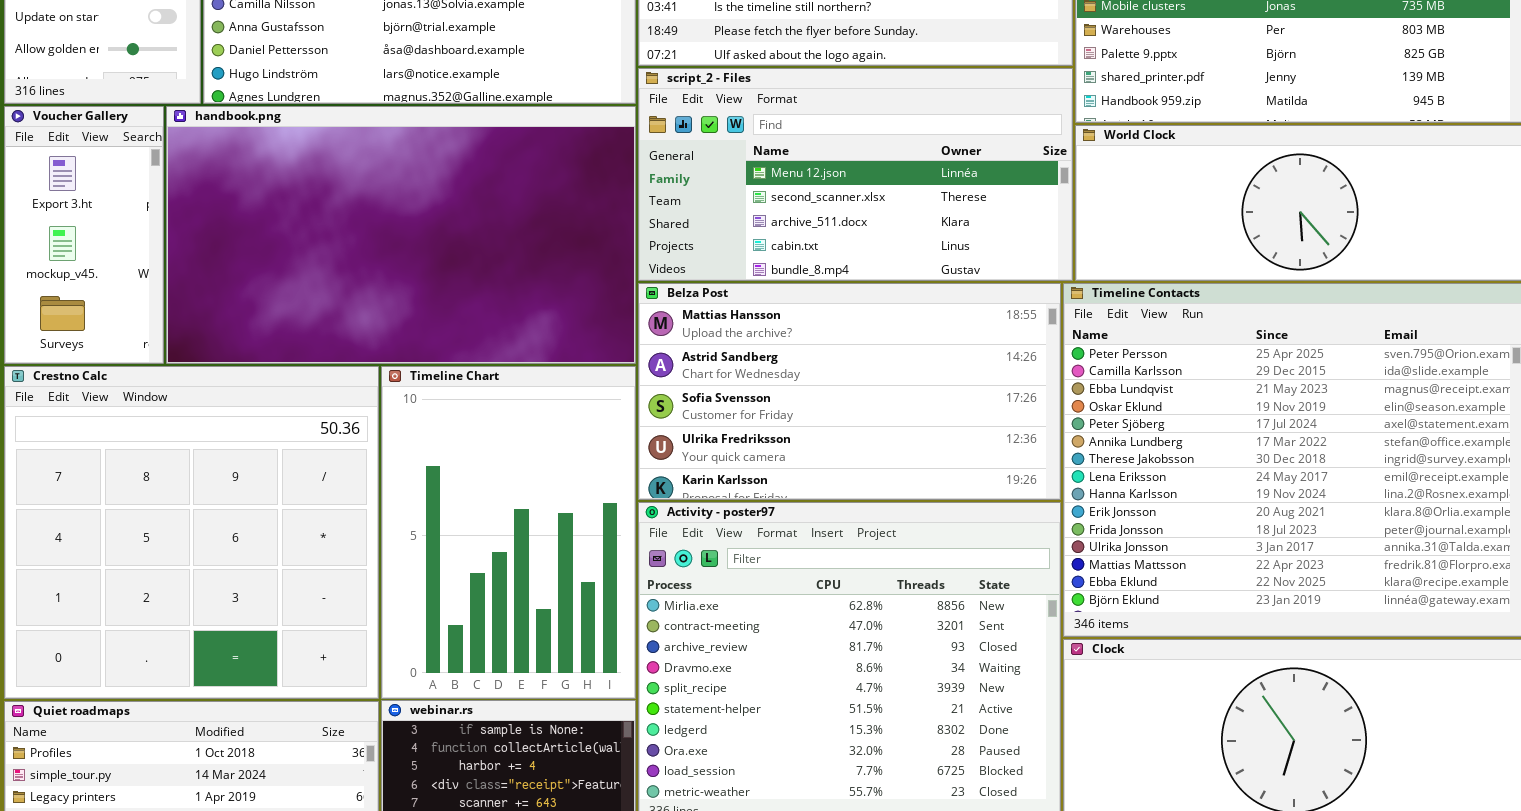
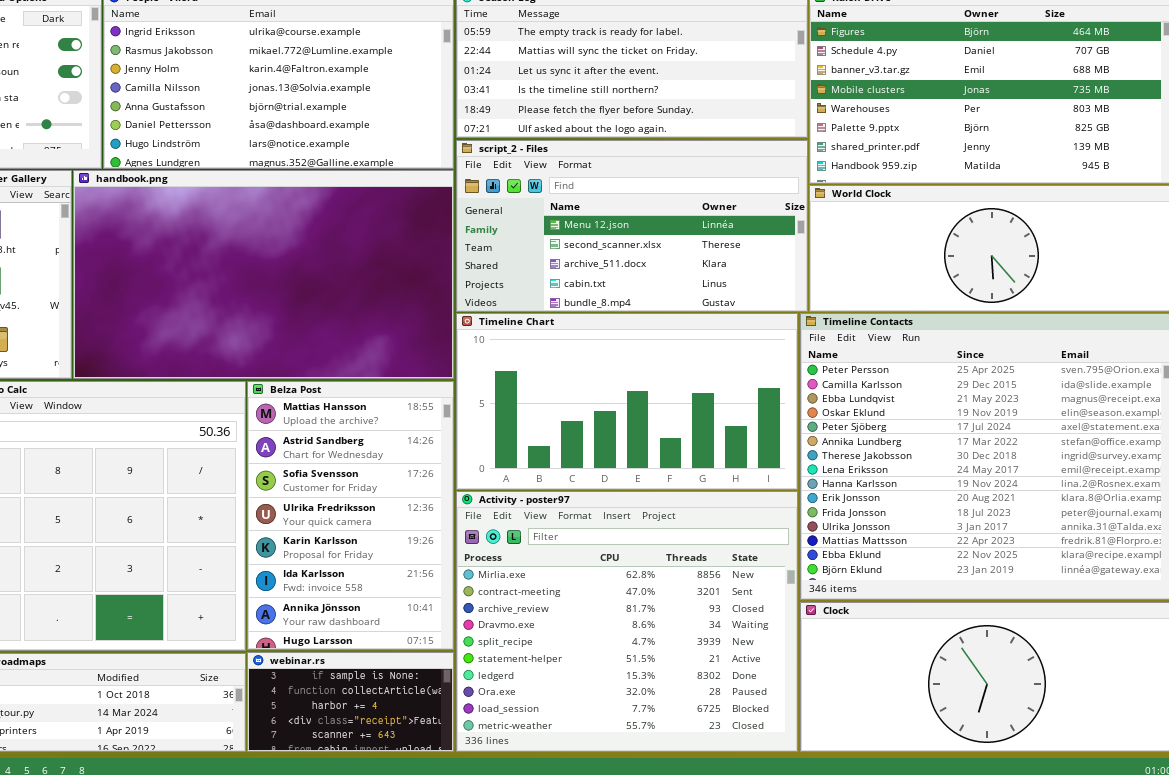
Belza Post: [638,283,1061,500] -> [247,381,454,650], moved, resized
Timeline Chart: [381,366,636,699] -> [456,313,798,490], moved, resized

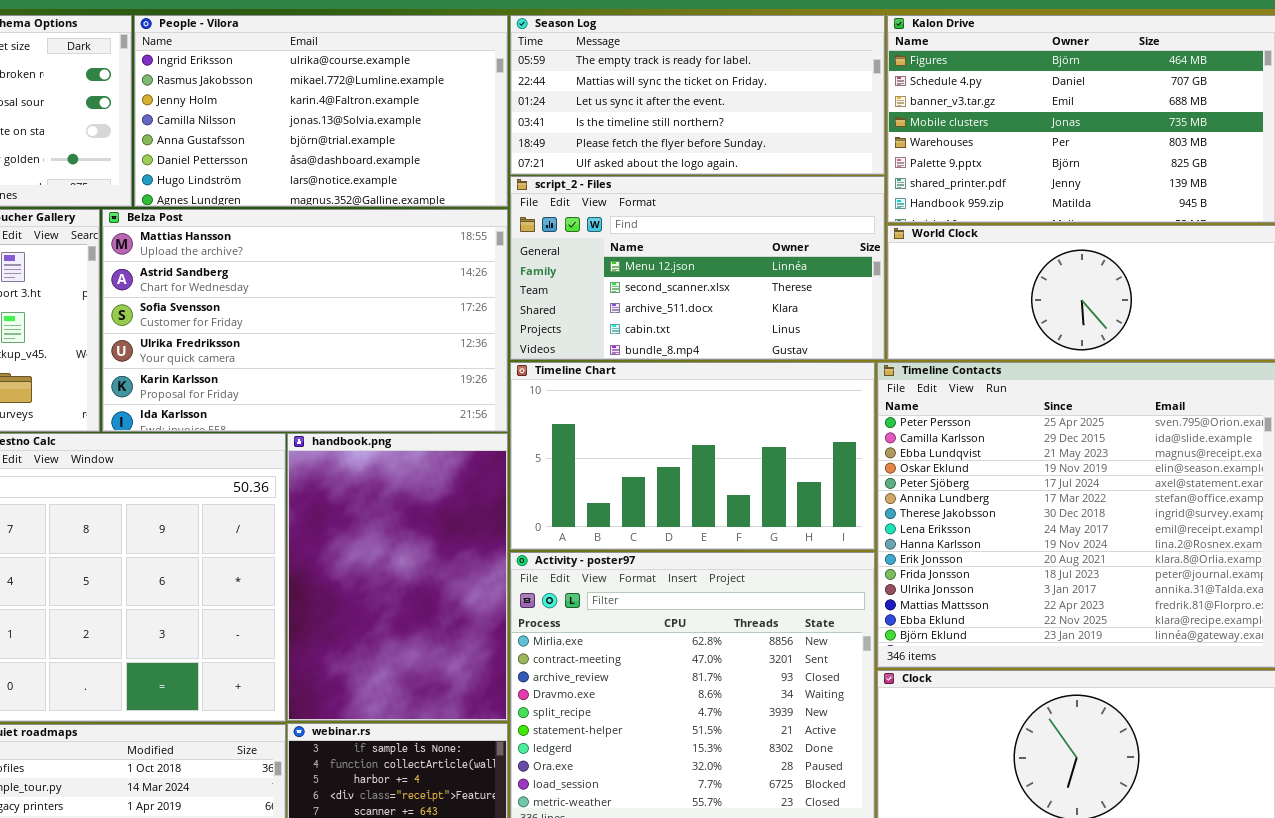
handbook.png: [73,170,454,379] -> [287,433,508,721], moved, resized
Belza Post: [247,381,454,650] -> [102,209,508,432], moved, resized

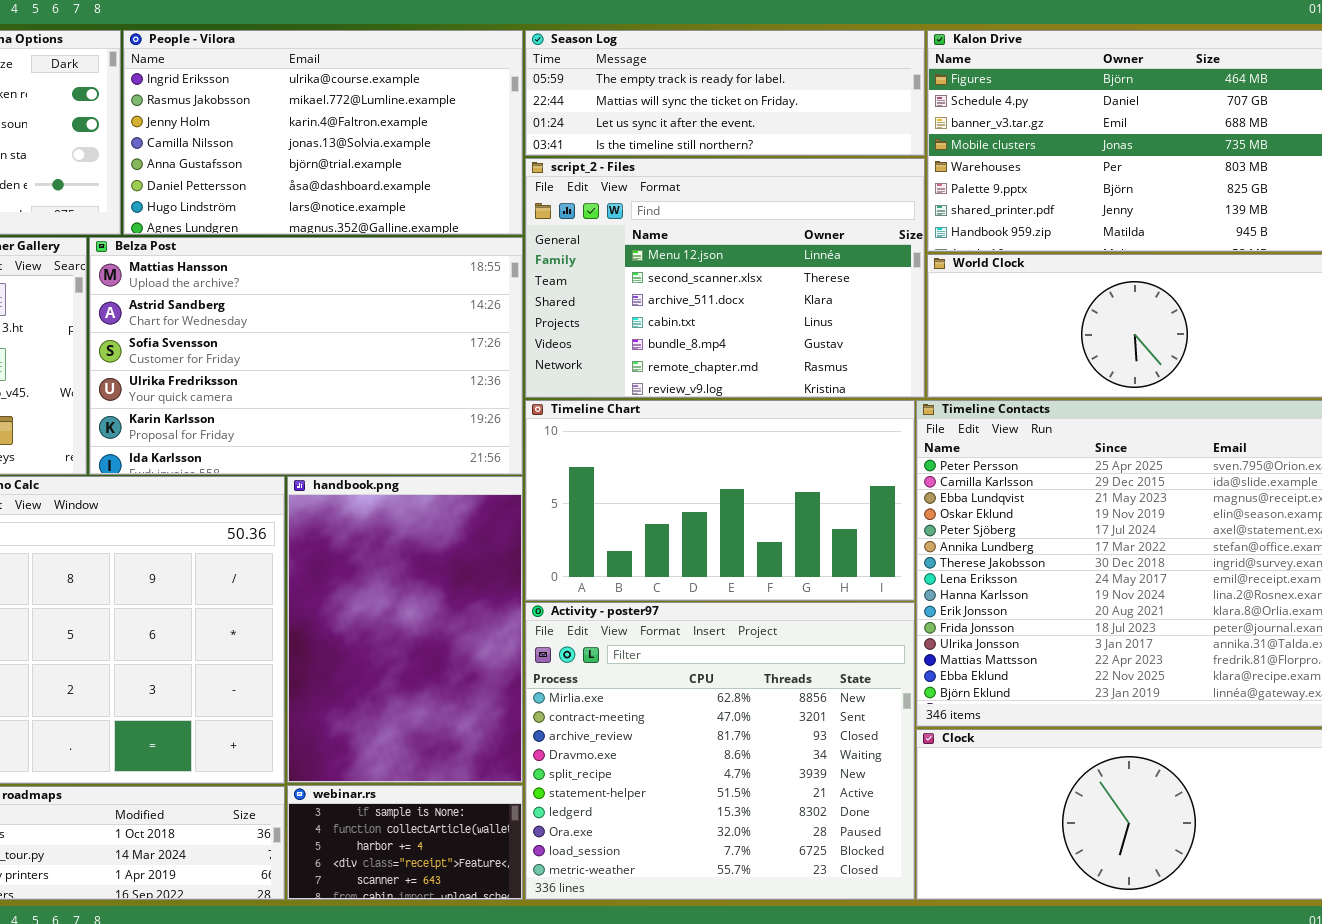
Season Log: [510,15,885,175] -> [525,30,925,156], resized
script_2 - Files: [510,176,885,360] -> [525,158,925,398], resized

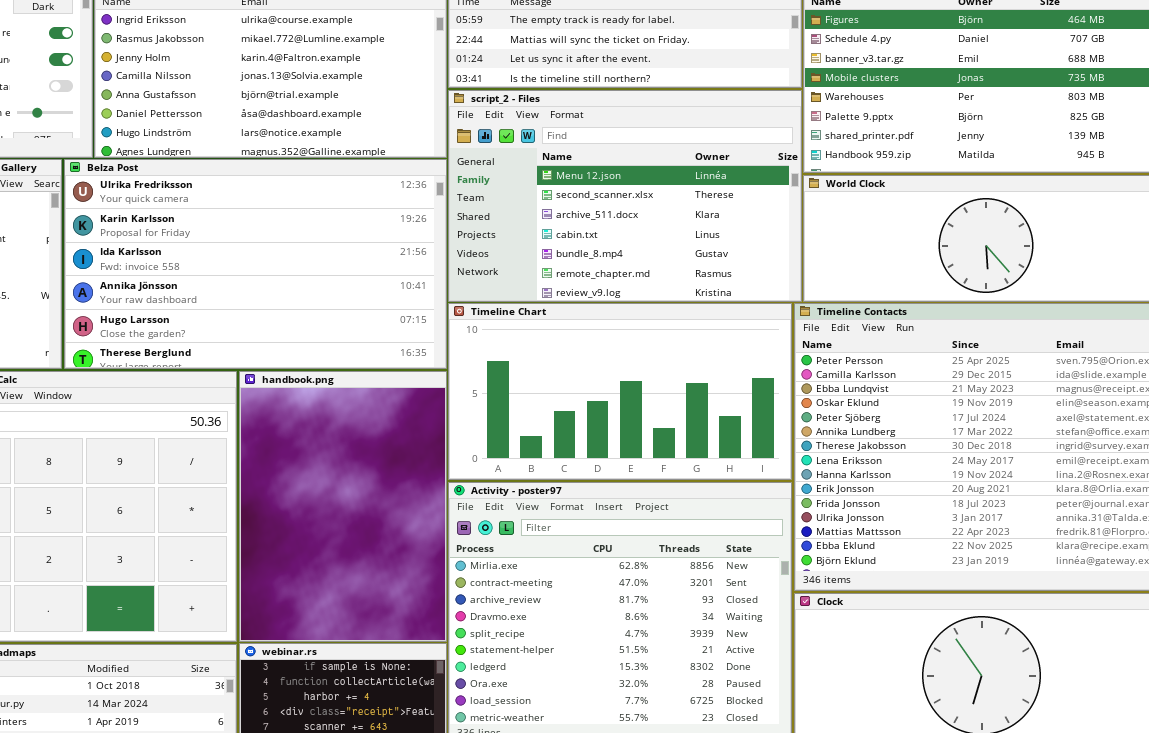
Belza Post: [89,237,523,475] -> [64,159,447,369], scrolled down 3 rows

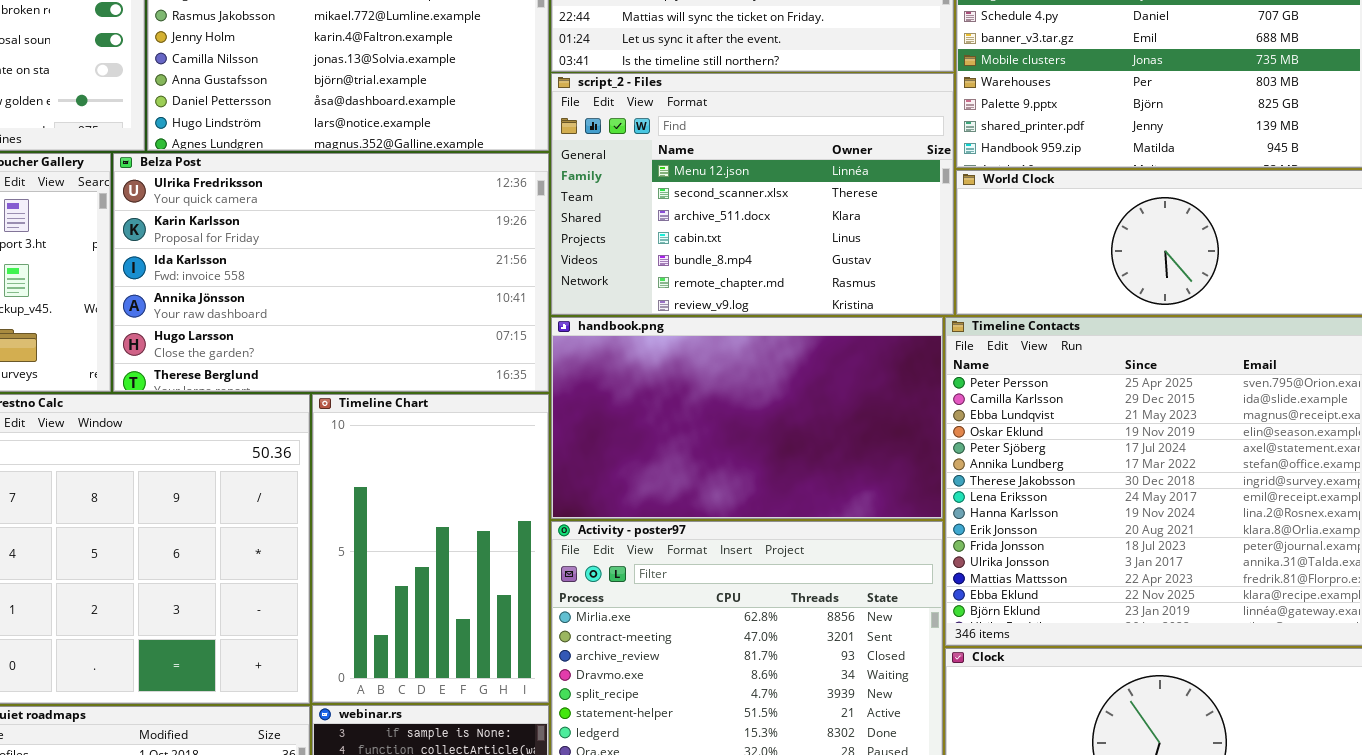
Timeline Chart: [448,303,792,480] -> [312,394,549,703], moved, resized
handbook.png: [239,371,447,642] -> [551,317,943,519], moved, resized

